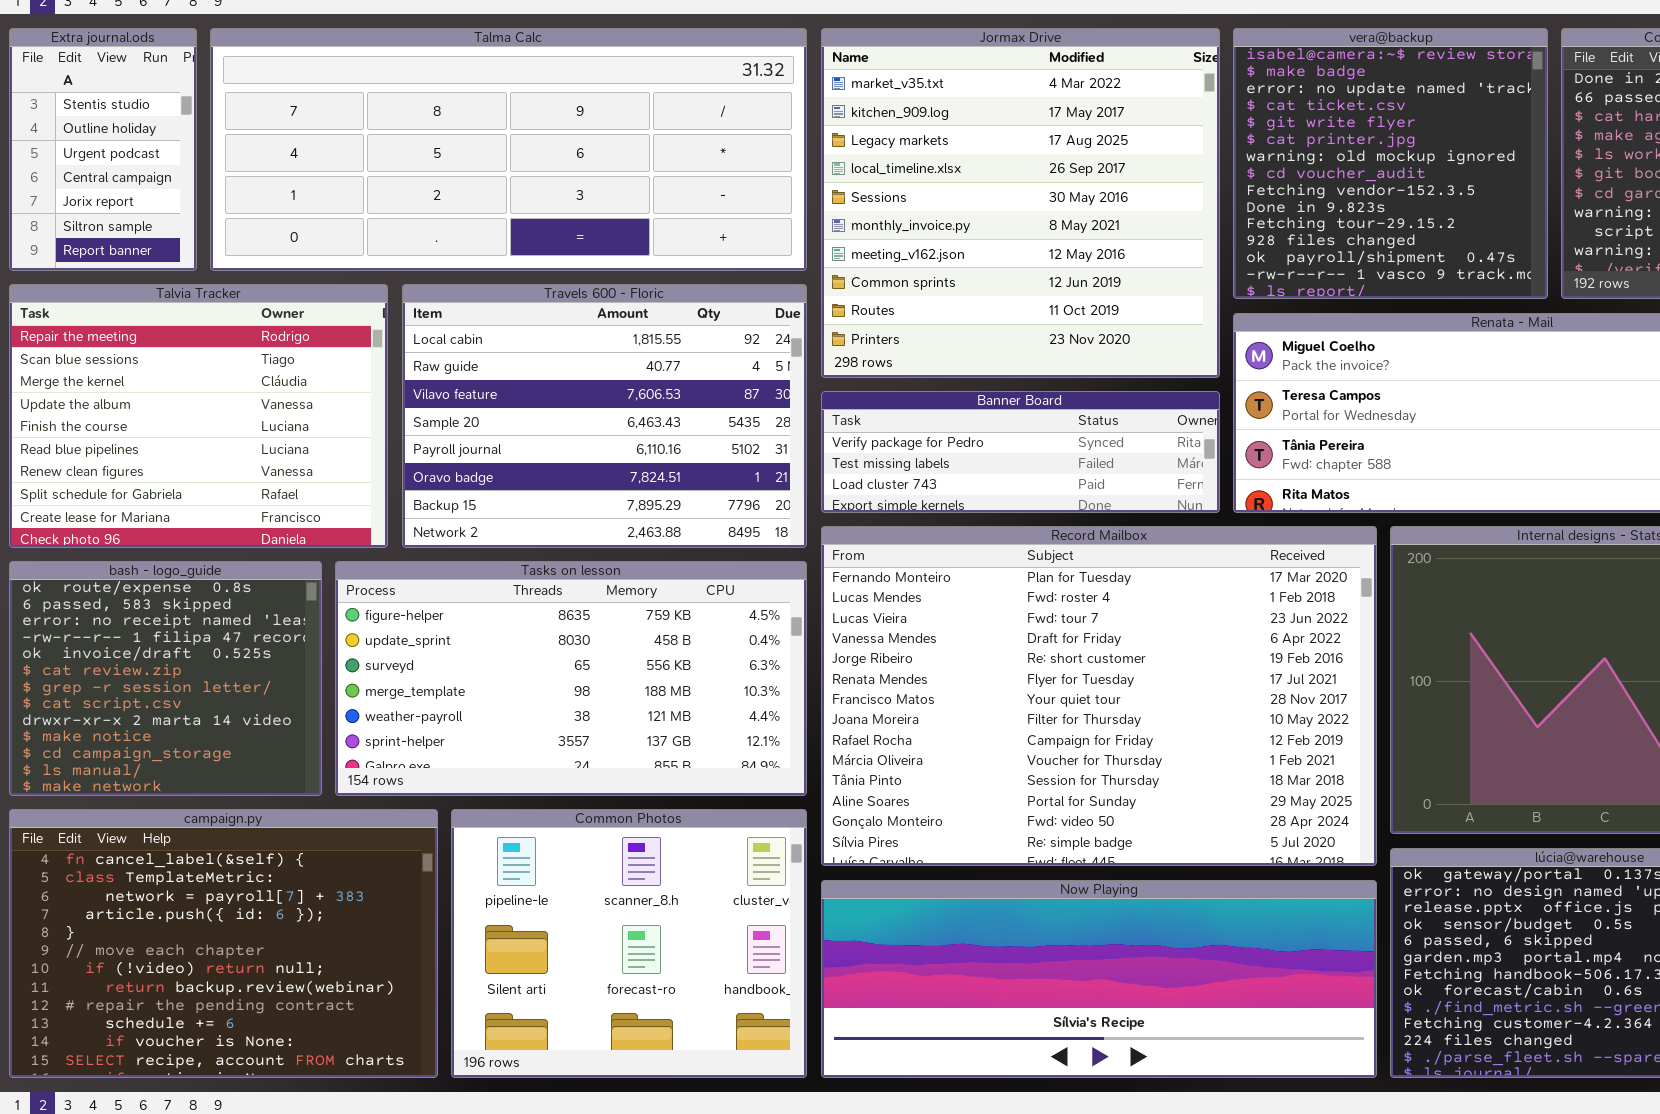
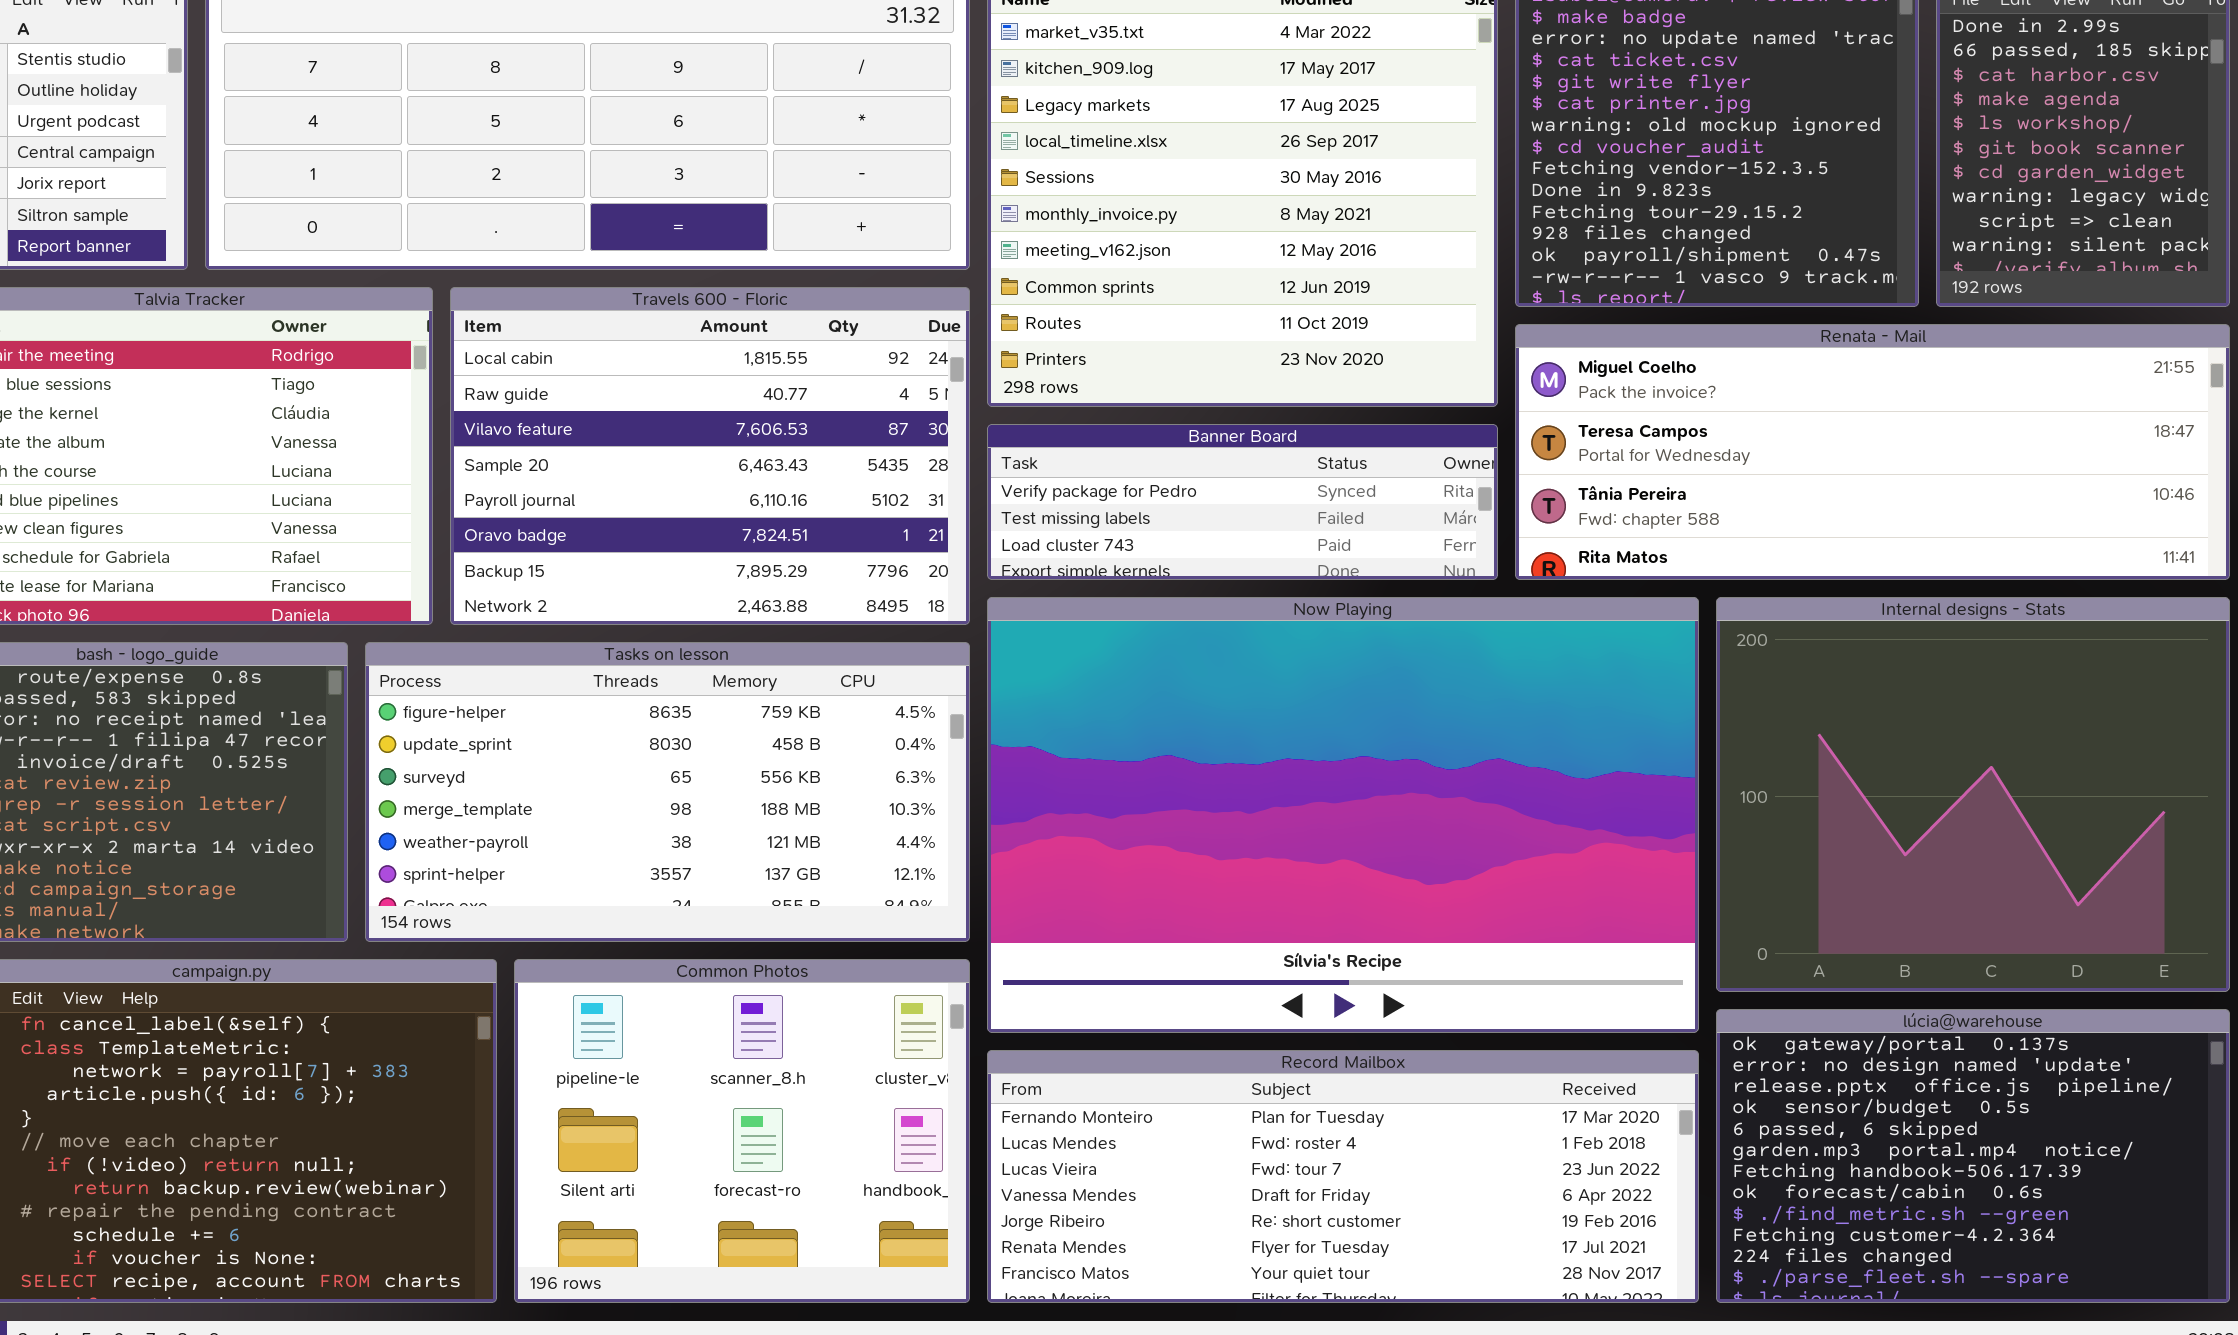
Record Mailbox: [821,526,1377,866] -> [987,1050,1699,1303], moved, resized
Now Playing: [821,880,1377,1078] -> [987,597,1699,1033], moved, resized

